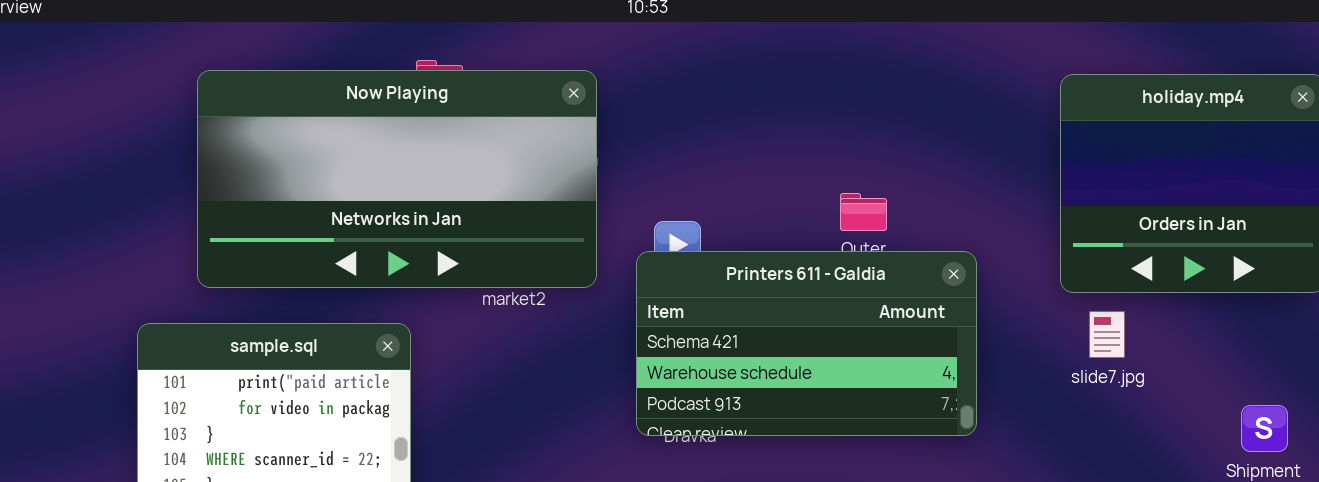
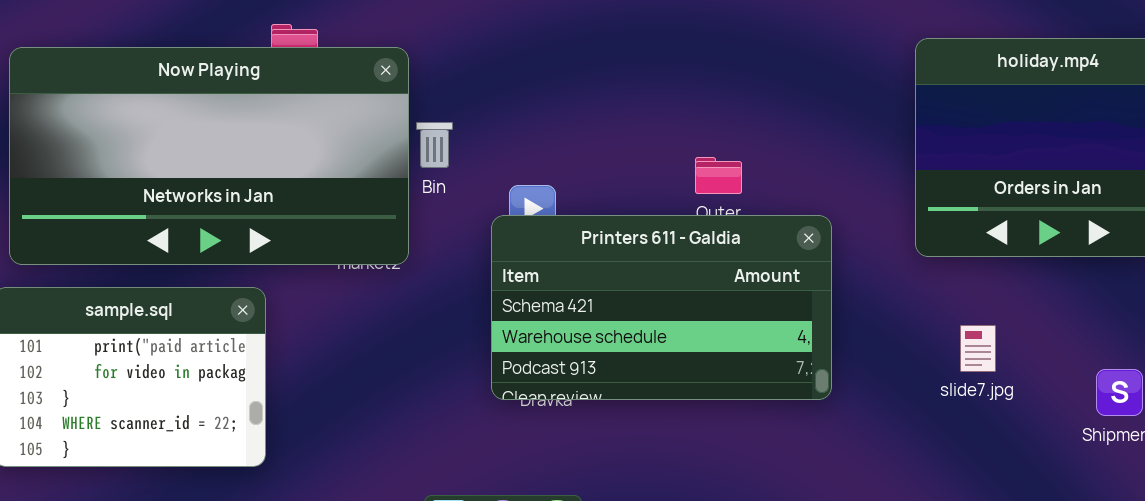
Now Playing: [197,70,597,288] -> [9,47,409,265], moved
slide7.jpg: [1089,311,1125,358] -> [960,325,996,372], moved

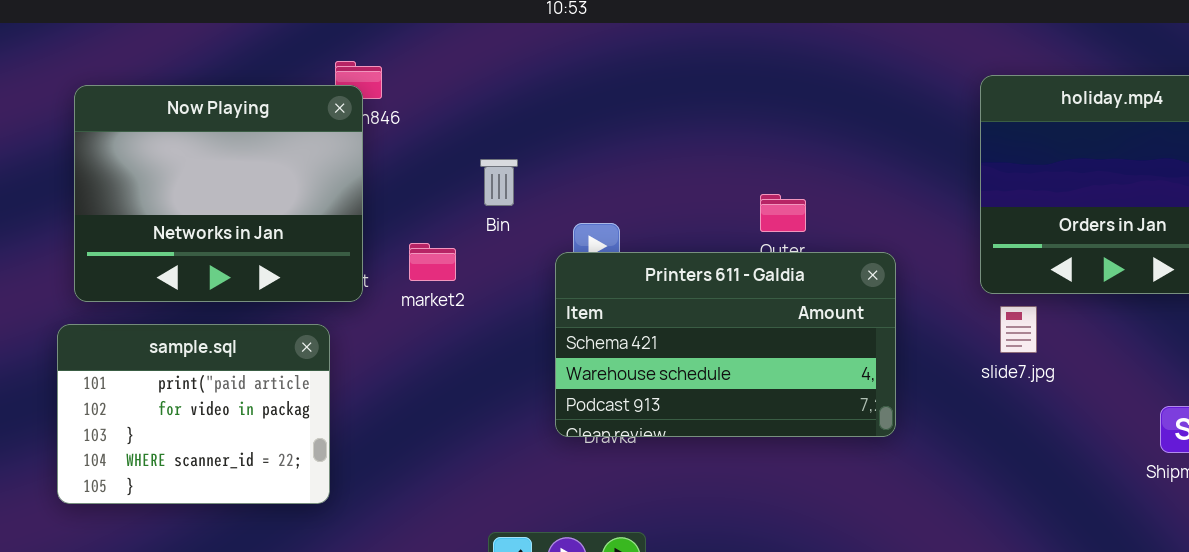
Now Playing: [9,47,409,265] -> [74,85,363,302], resized
slide7.jpg: [960,325,996,372] -> [1000,306,1037,353], moved

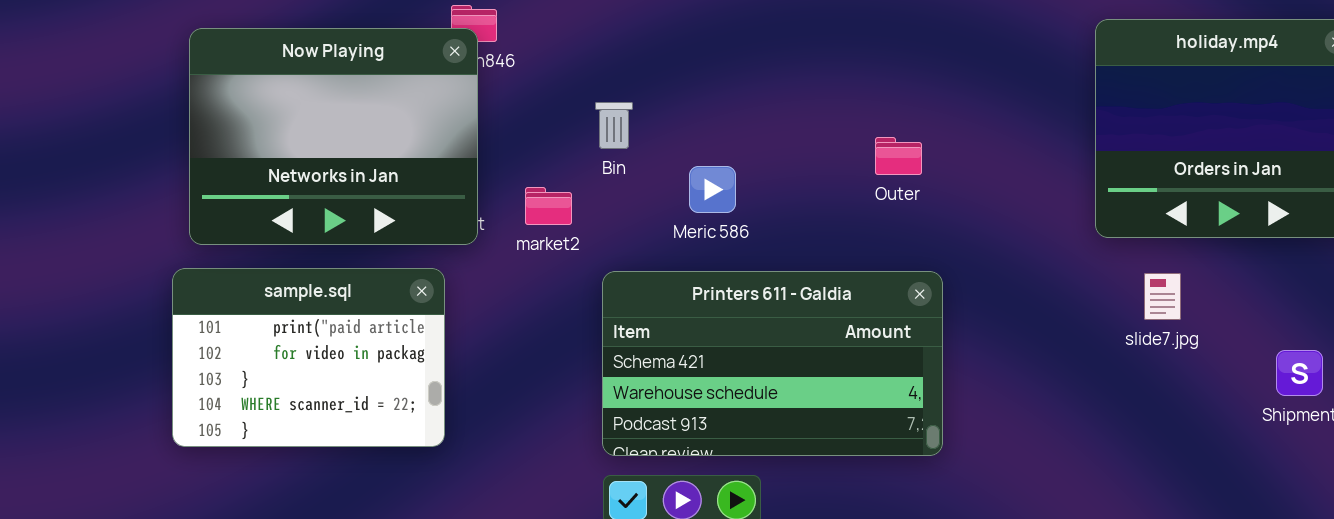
Printers 611 - Galdia: [555,252,896,437] -> [602,271,943,456], moved
slide7.jpg: [1000,306,1037,353] -> [1144,273,1181,320], moved

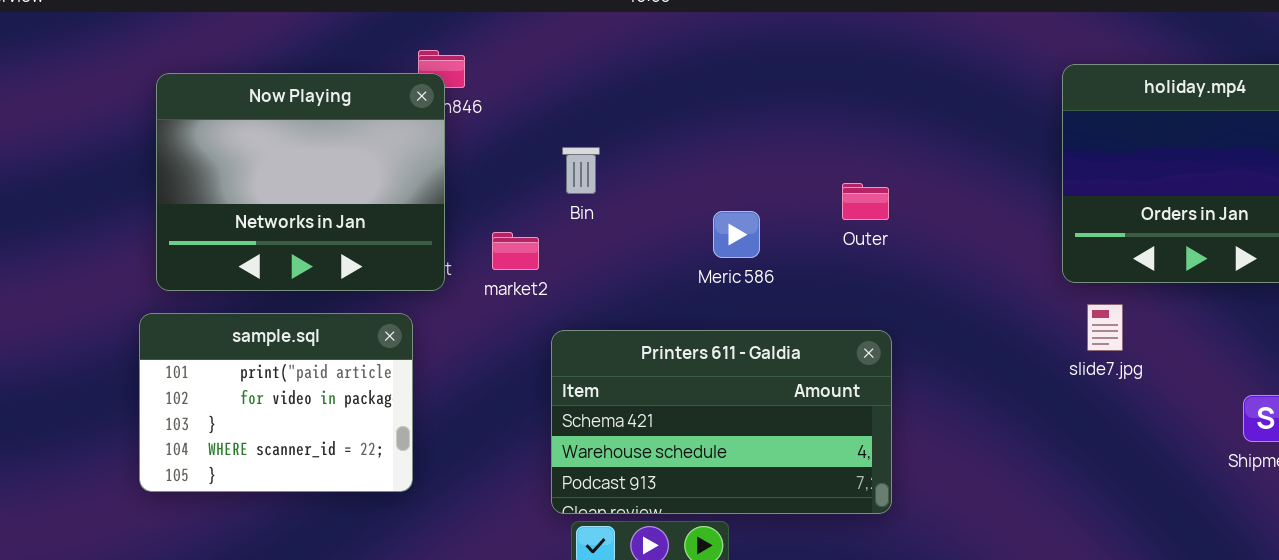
Meric 586: [689,166,736,213] -> [713,211,760,258], moved
Printers 611 - Galdia: [602,271,943,456] -> [551,330,892,514], moved
slide7.jpg: [1144,273,1181,320] -> [1087,304,1123,351], moved

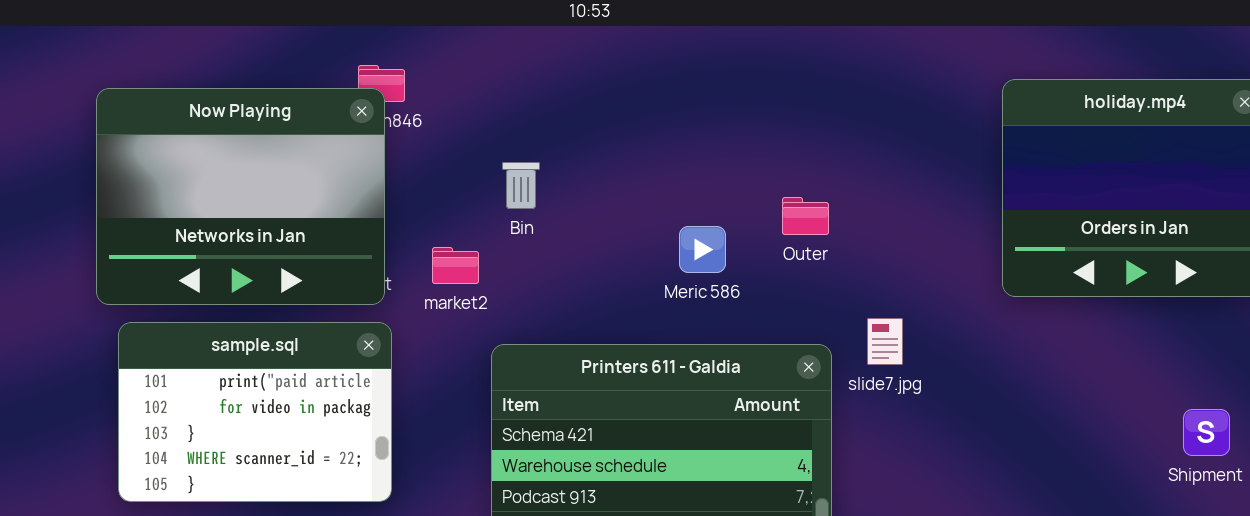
Meric 586: [713,211,760,258] -> [679,226,726,273], moved
slide7.jpg: [1087,304,1123,351] -> [867,318,903,365], moved
sample.sql: [139,313,413,492] -> [118,322,392,502], moved

